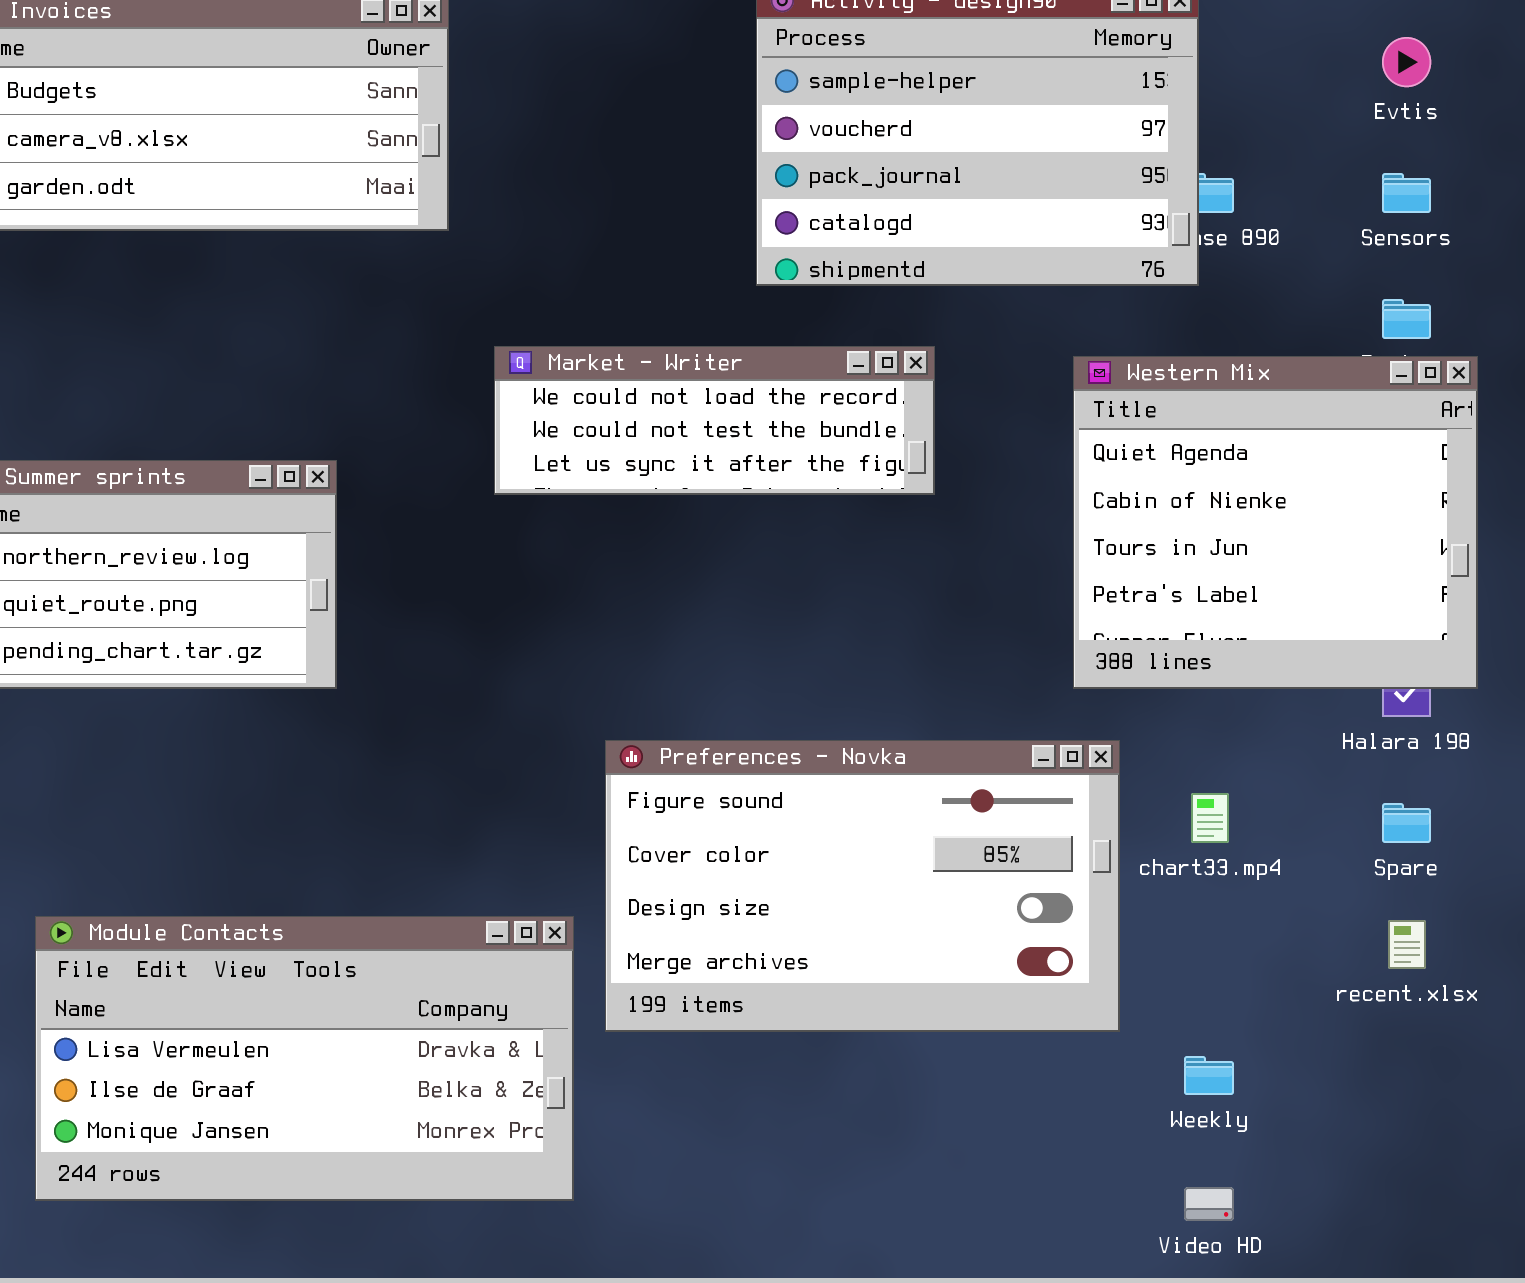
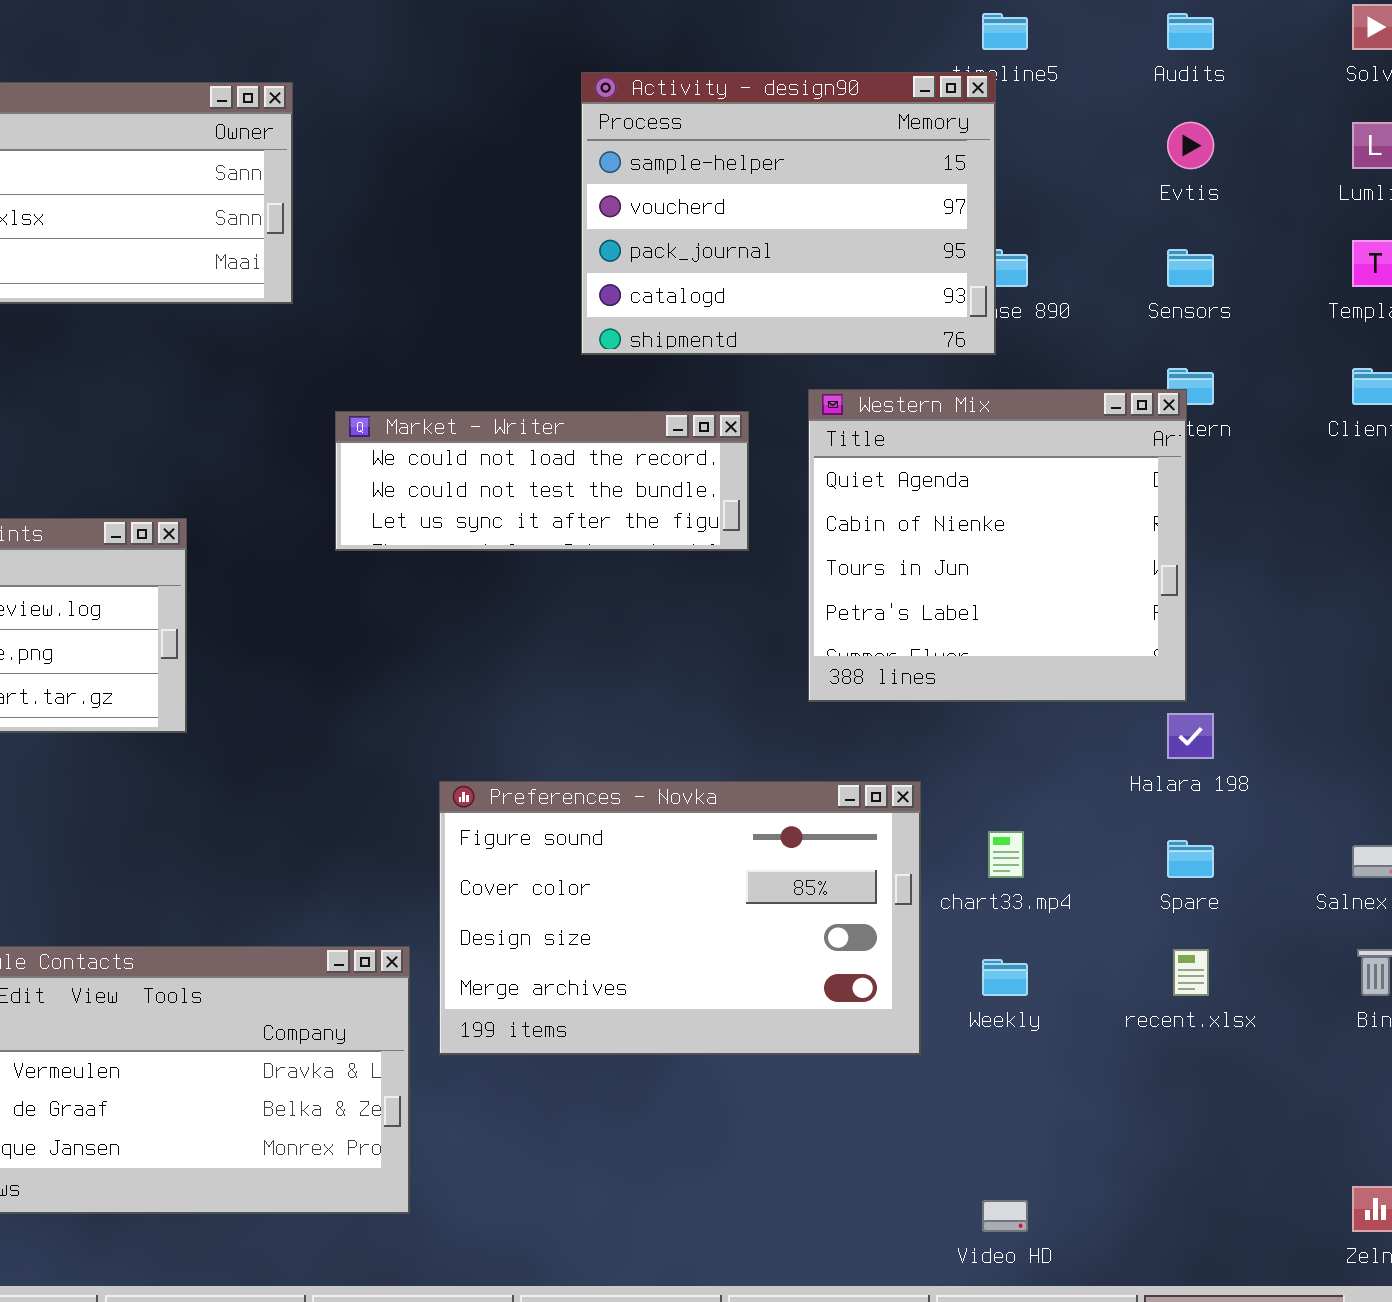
Western Mix: [1073,356,1478,689] -> [808,389,1187,702], moved
Weekly: [1184,1056,1234,1095] -> [982,959,1028,996], moved

